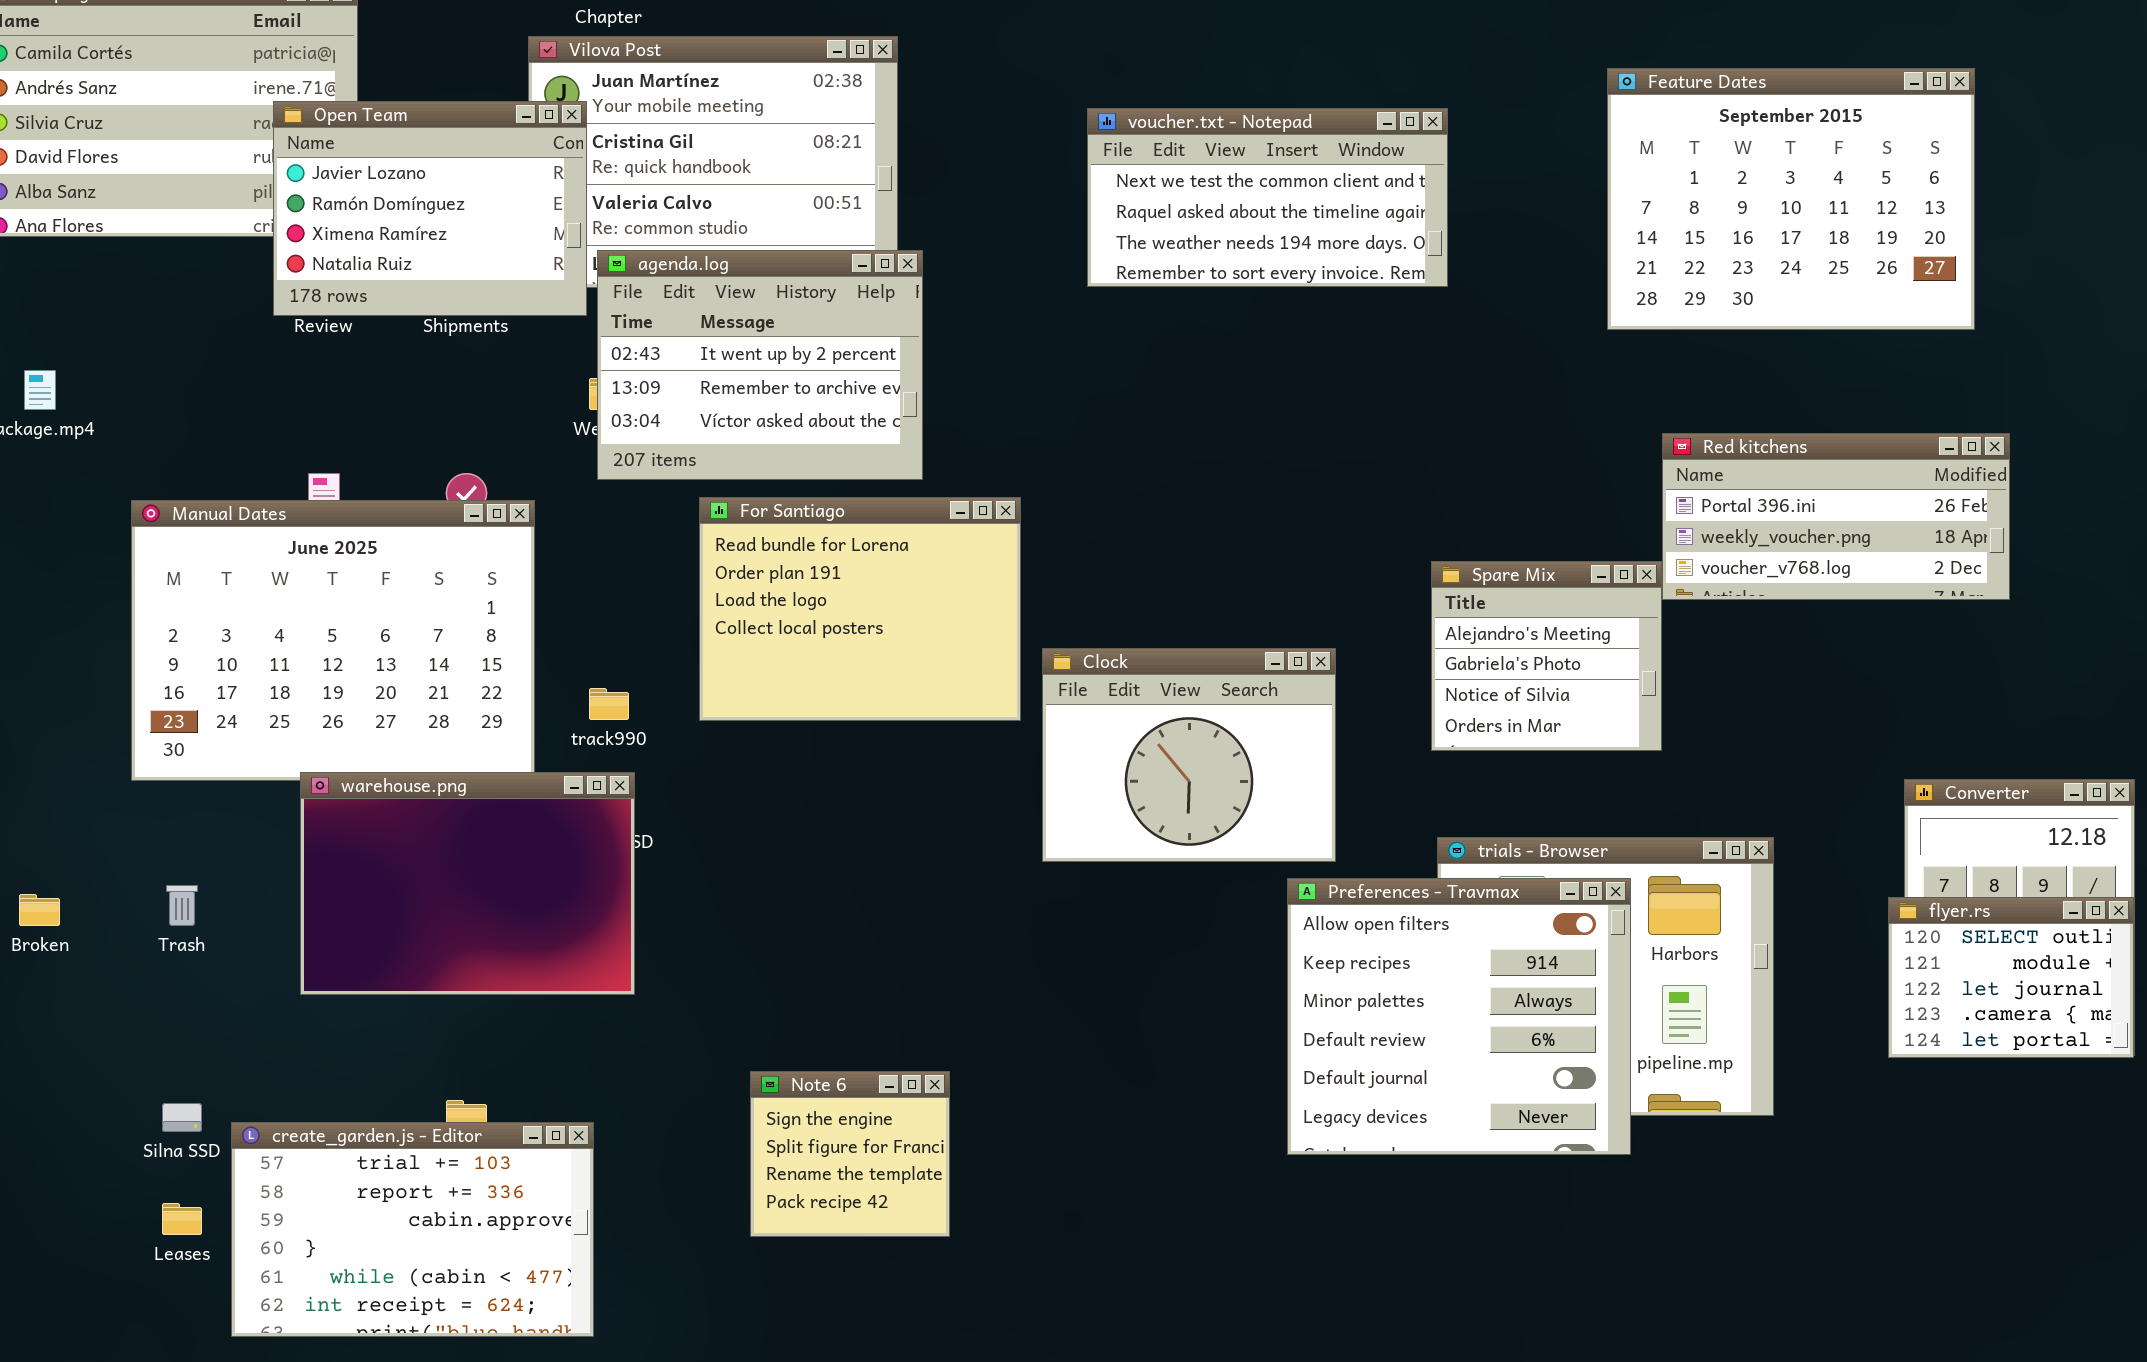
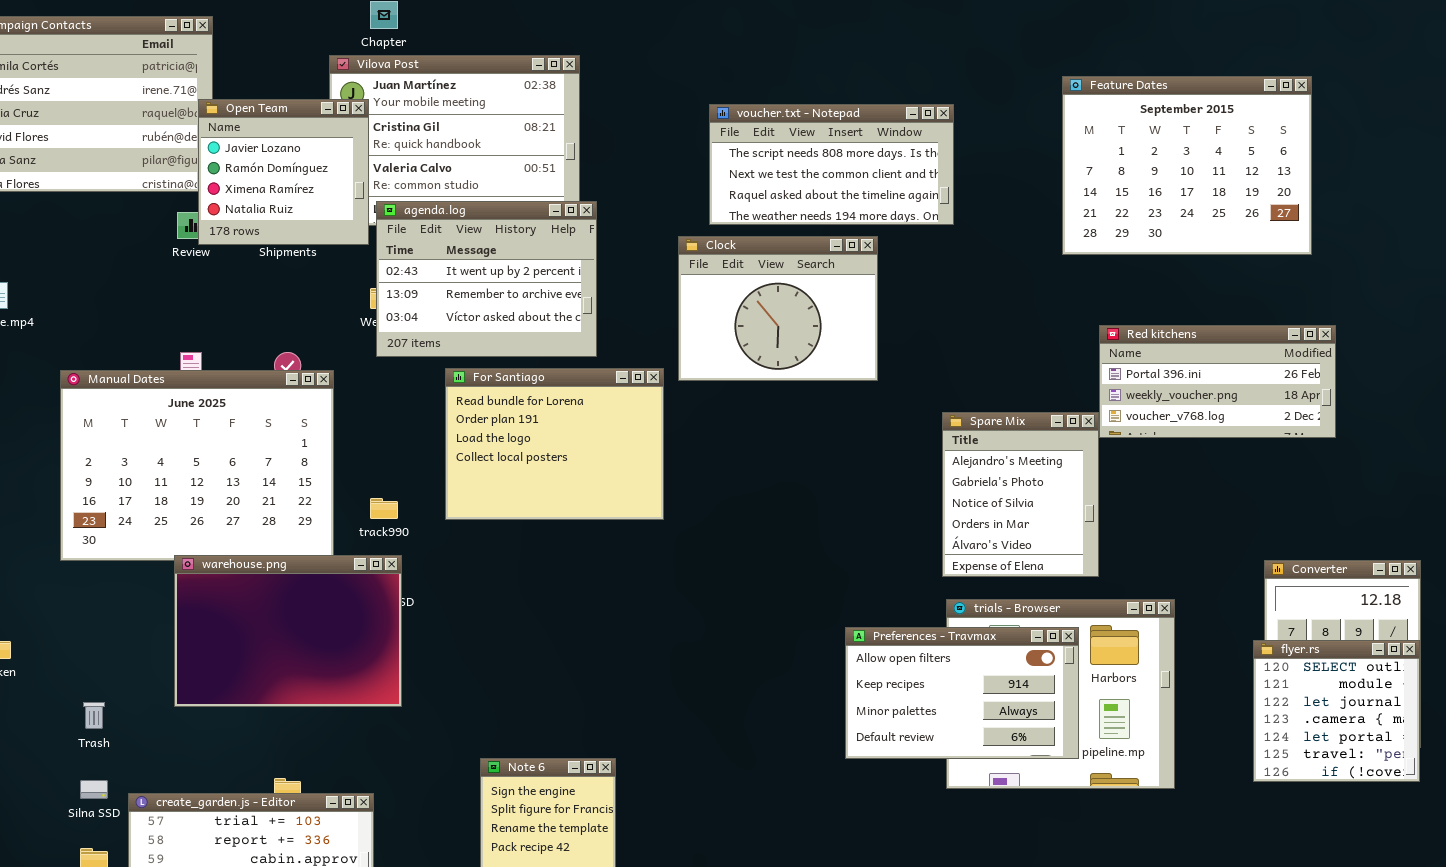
Open Team: [273,101,587,316] -> [198,99,369,245], resized
voucher.txt - Notepad: [1087,108,1448,287] -> [709,104,954,225], scrolled up 1 row
Spare Mix: [1431,561,1662,751] -> [942,412,1099,577], resized
Clock: [1042,648,1336,862] -> [678,236,878,381], moved
Preferences - Travmax: [1287,878,1631,1155] -> [845,627,1079,759], resized
Trash: [166,885,198,926] -> [83,702,105,729], moved
flyer.rs: [1888,897,2134,1058] -> [1253,640,1420,782], resized

